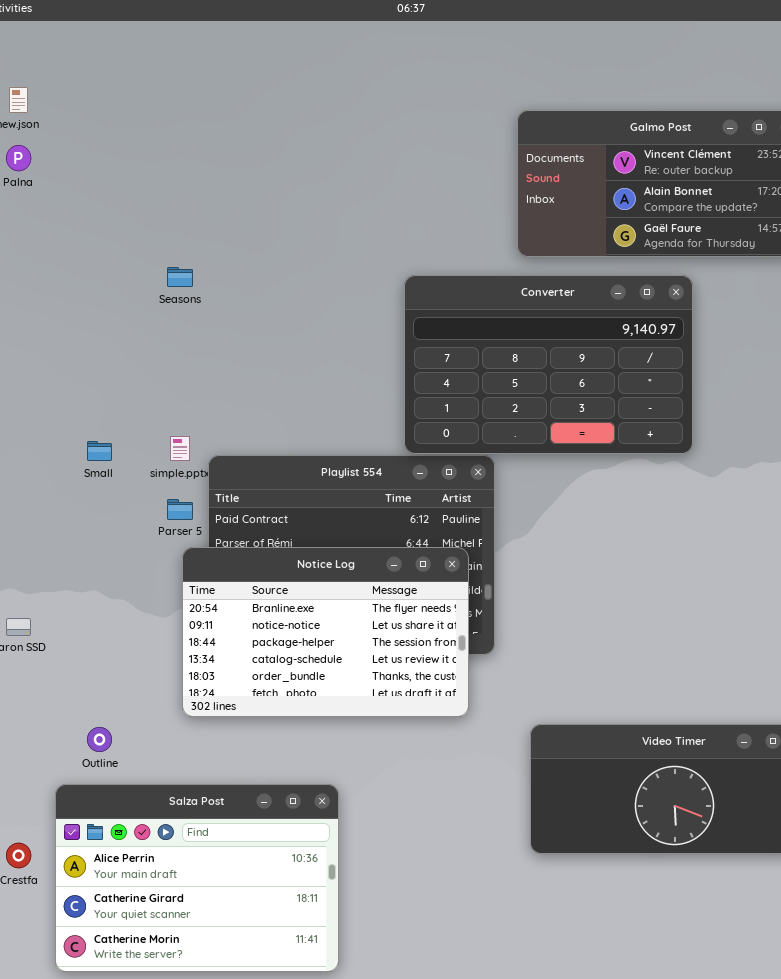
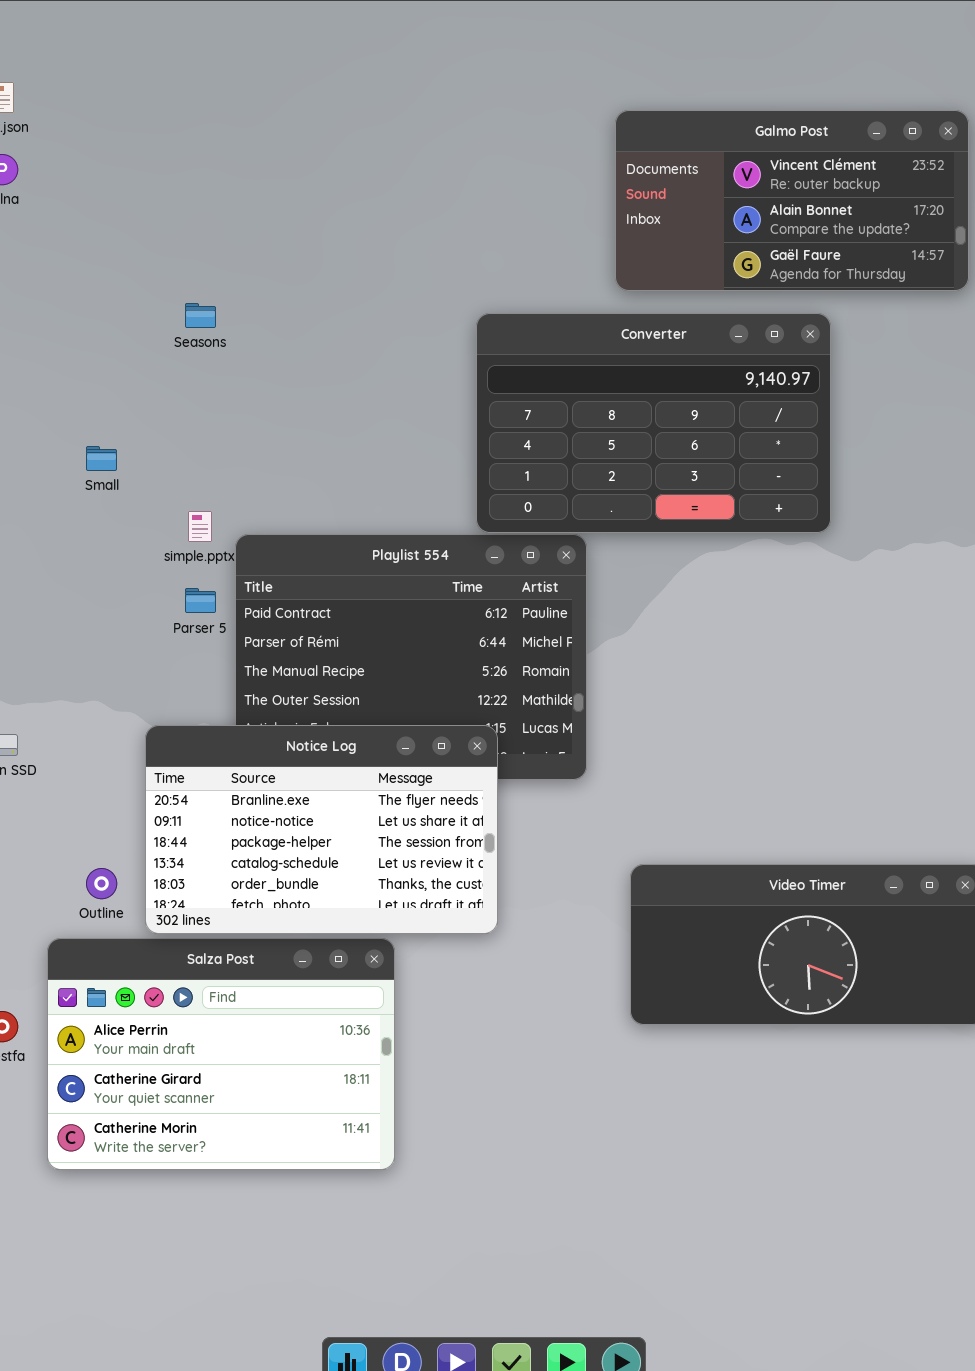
Small: [87,441,112,461] -> [86,446,117,471], moved
Notice Log: [182,547,469,717] -> [145,725,498,934], moved

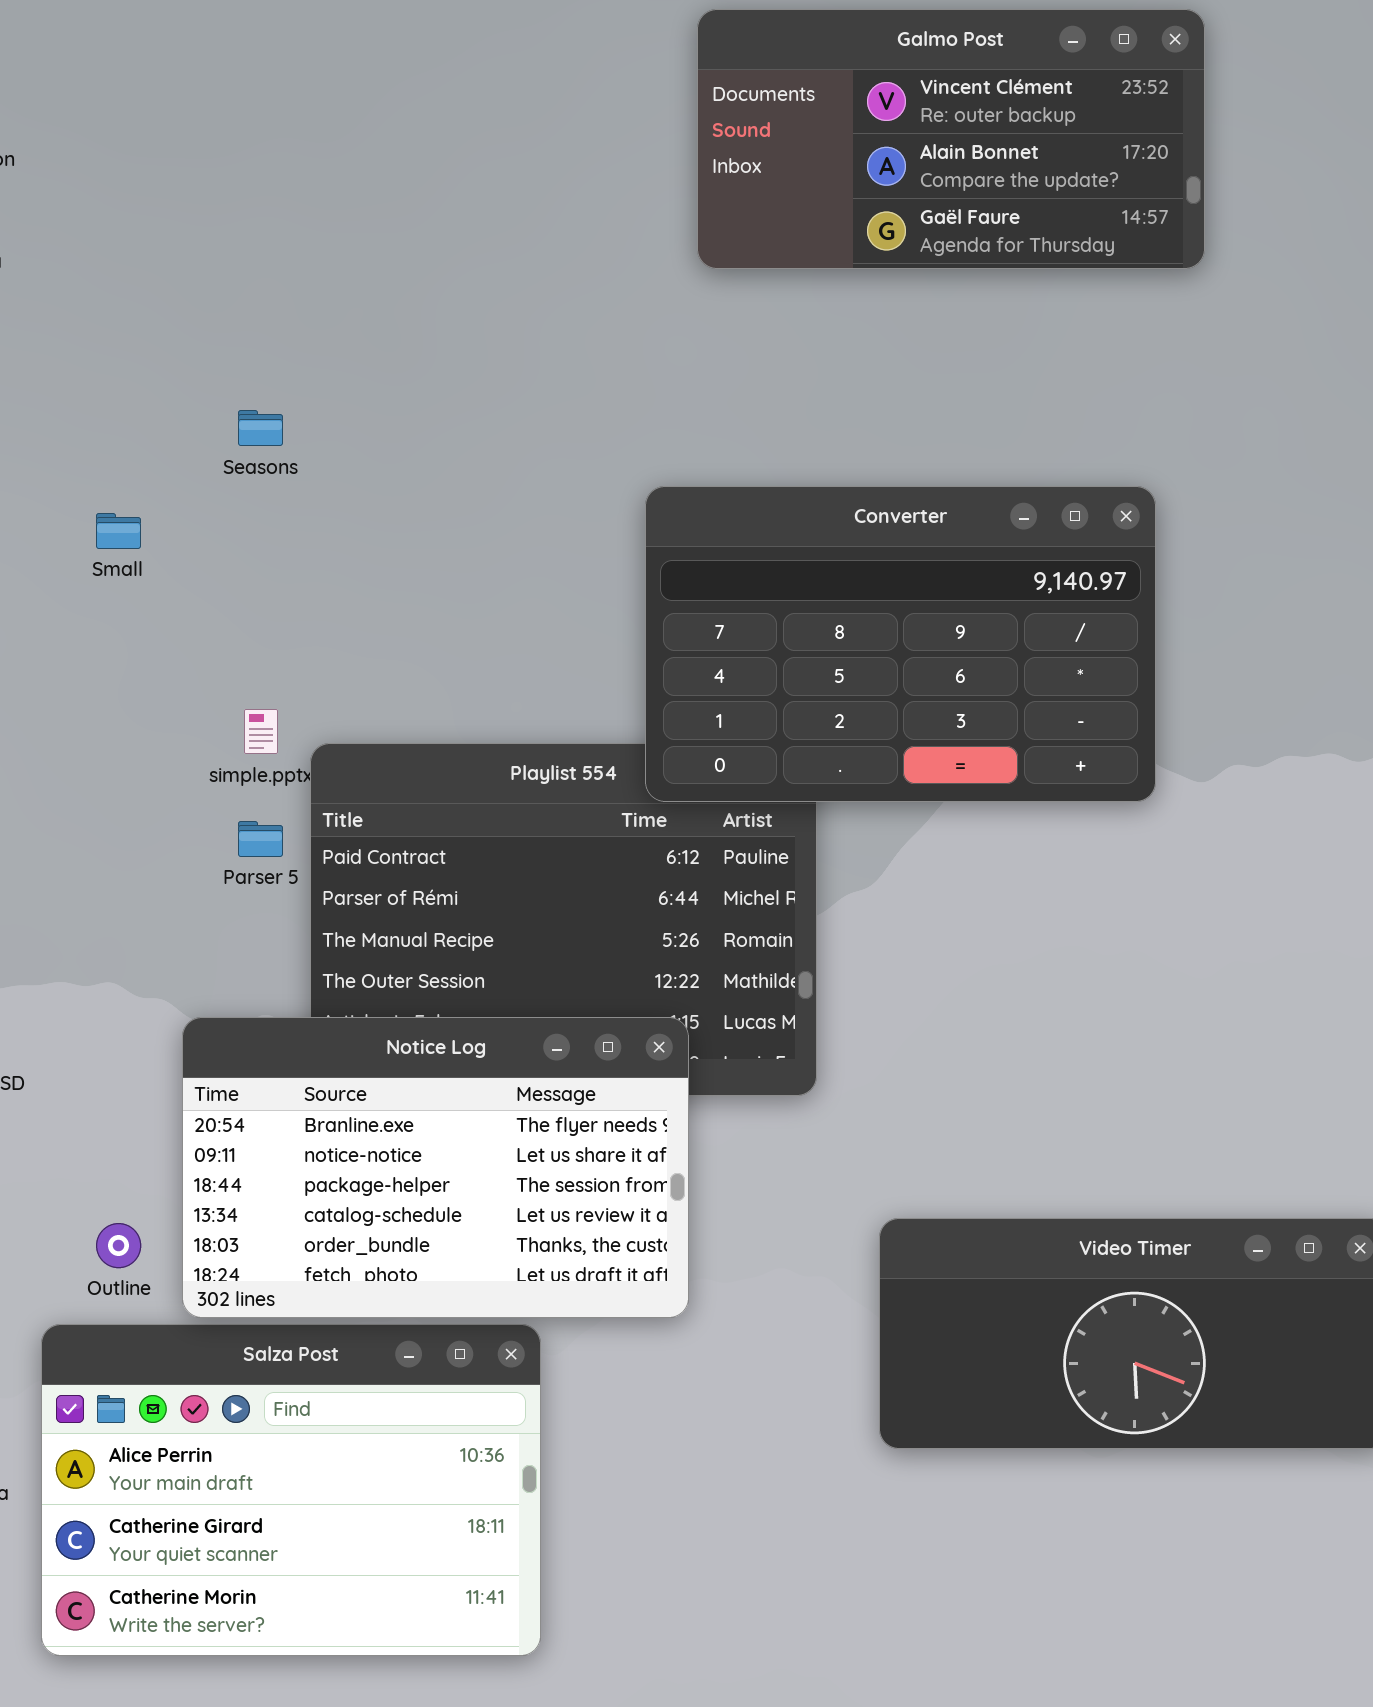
Galmo Post: [615,110,969,291] -> [697,9,1205,269], moved
Converter: [476,313,831,533] -> [645,486,1156,802], moved
Small: [86,446,117,471] -> [96,513,141,549], moved

